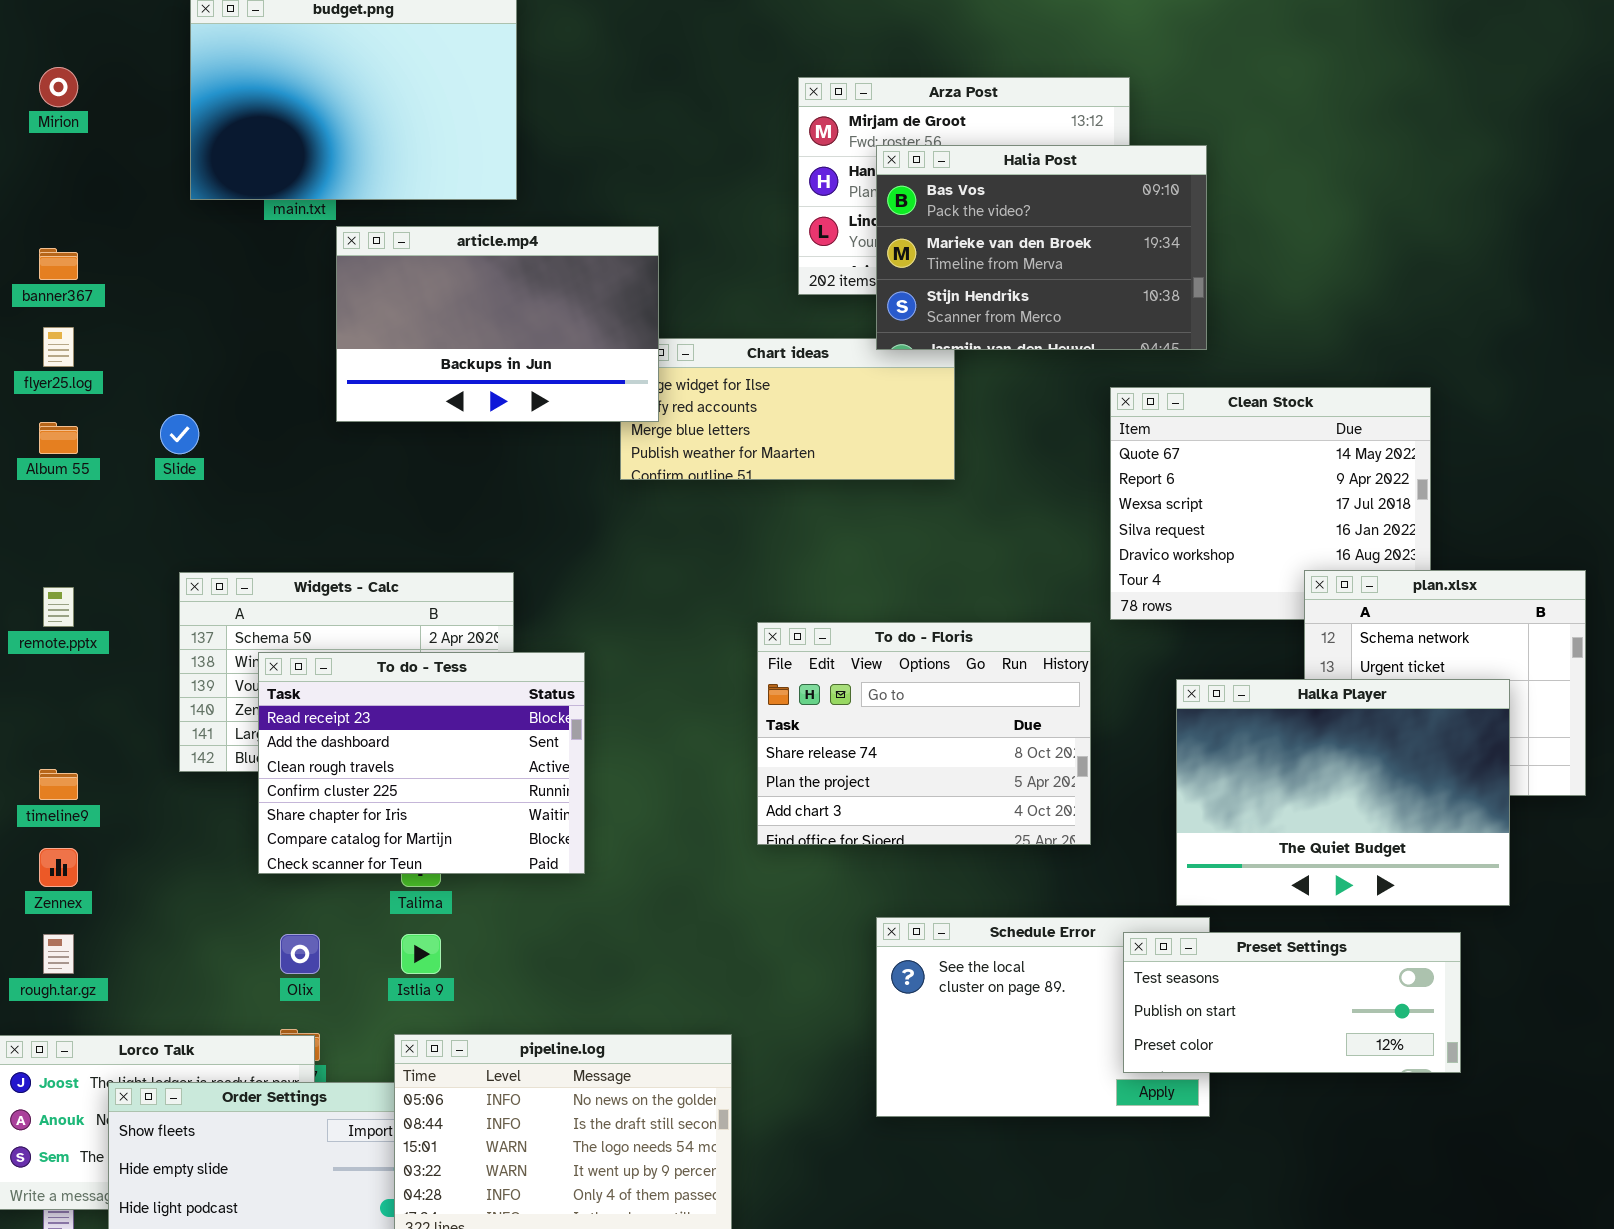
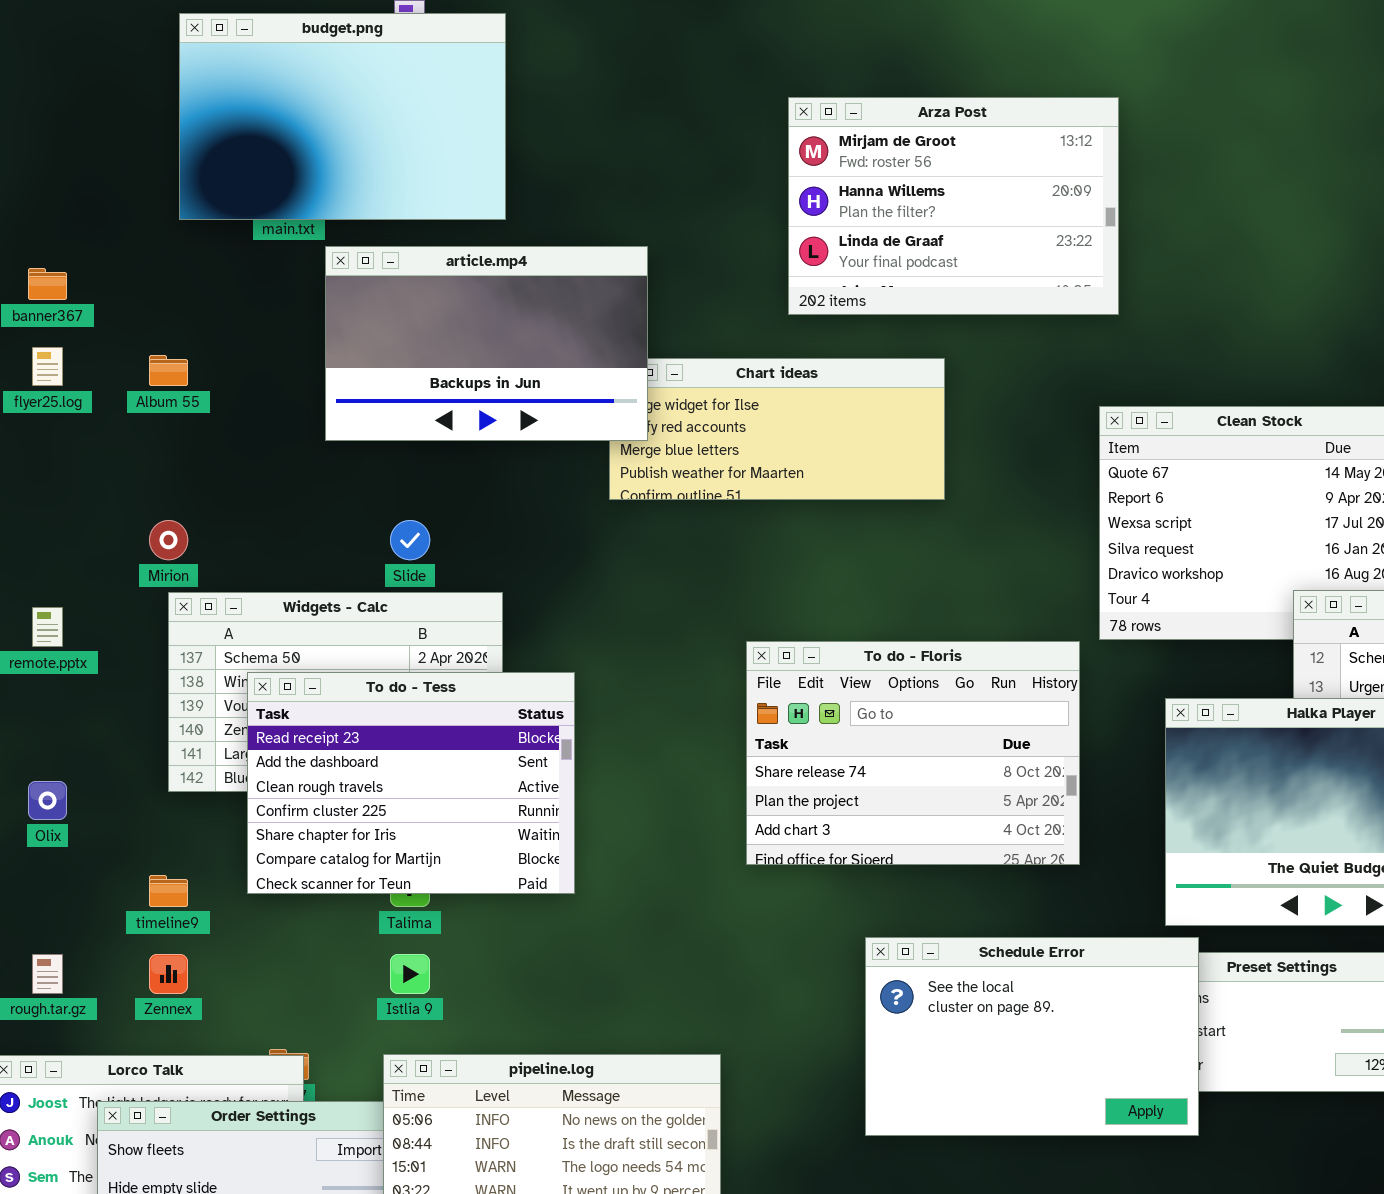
Mirion: [39,67,78,107] -> [149,520,188,560], moved
Halia Post: [876,145,1207,350] -> none, closed
Slide: [160,414,199,454] -> [390,520,430,560], moved
Album 55: [39,422,78,454] -> [149,355,188,386], moved
timeline9: [39,769,78,800] -> [149,875,188,907], moved
Zennex: [39,848,78,887] -> [149,954,188,994], moved
Schedule Error: [876,917,1210,1117] -> [865,937,1199,1136], raised
Olix: [280,934,320,974] -> [28,781,67,820], moved

